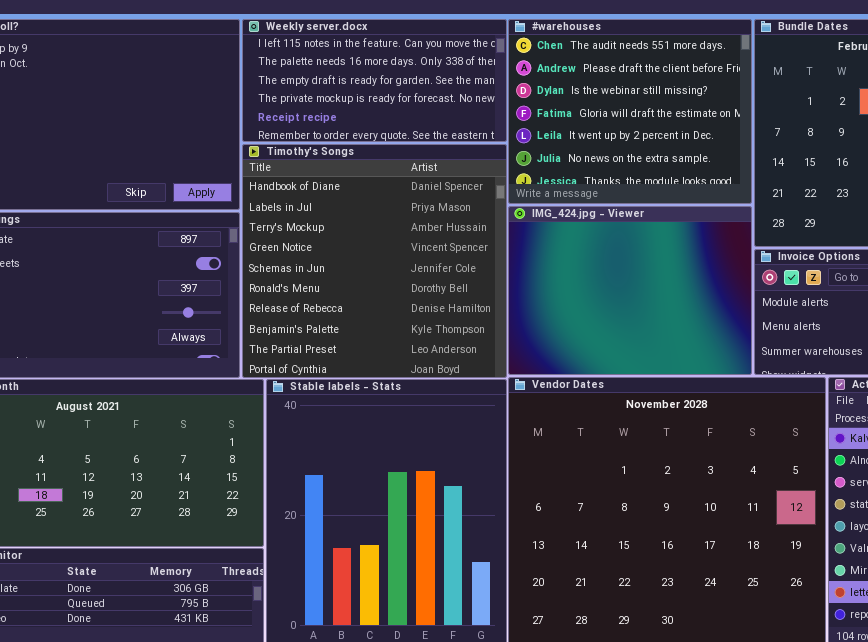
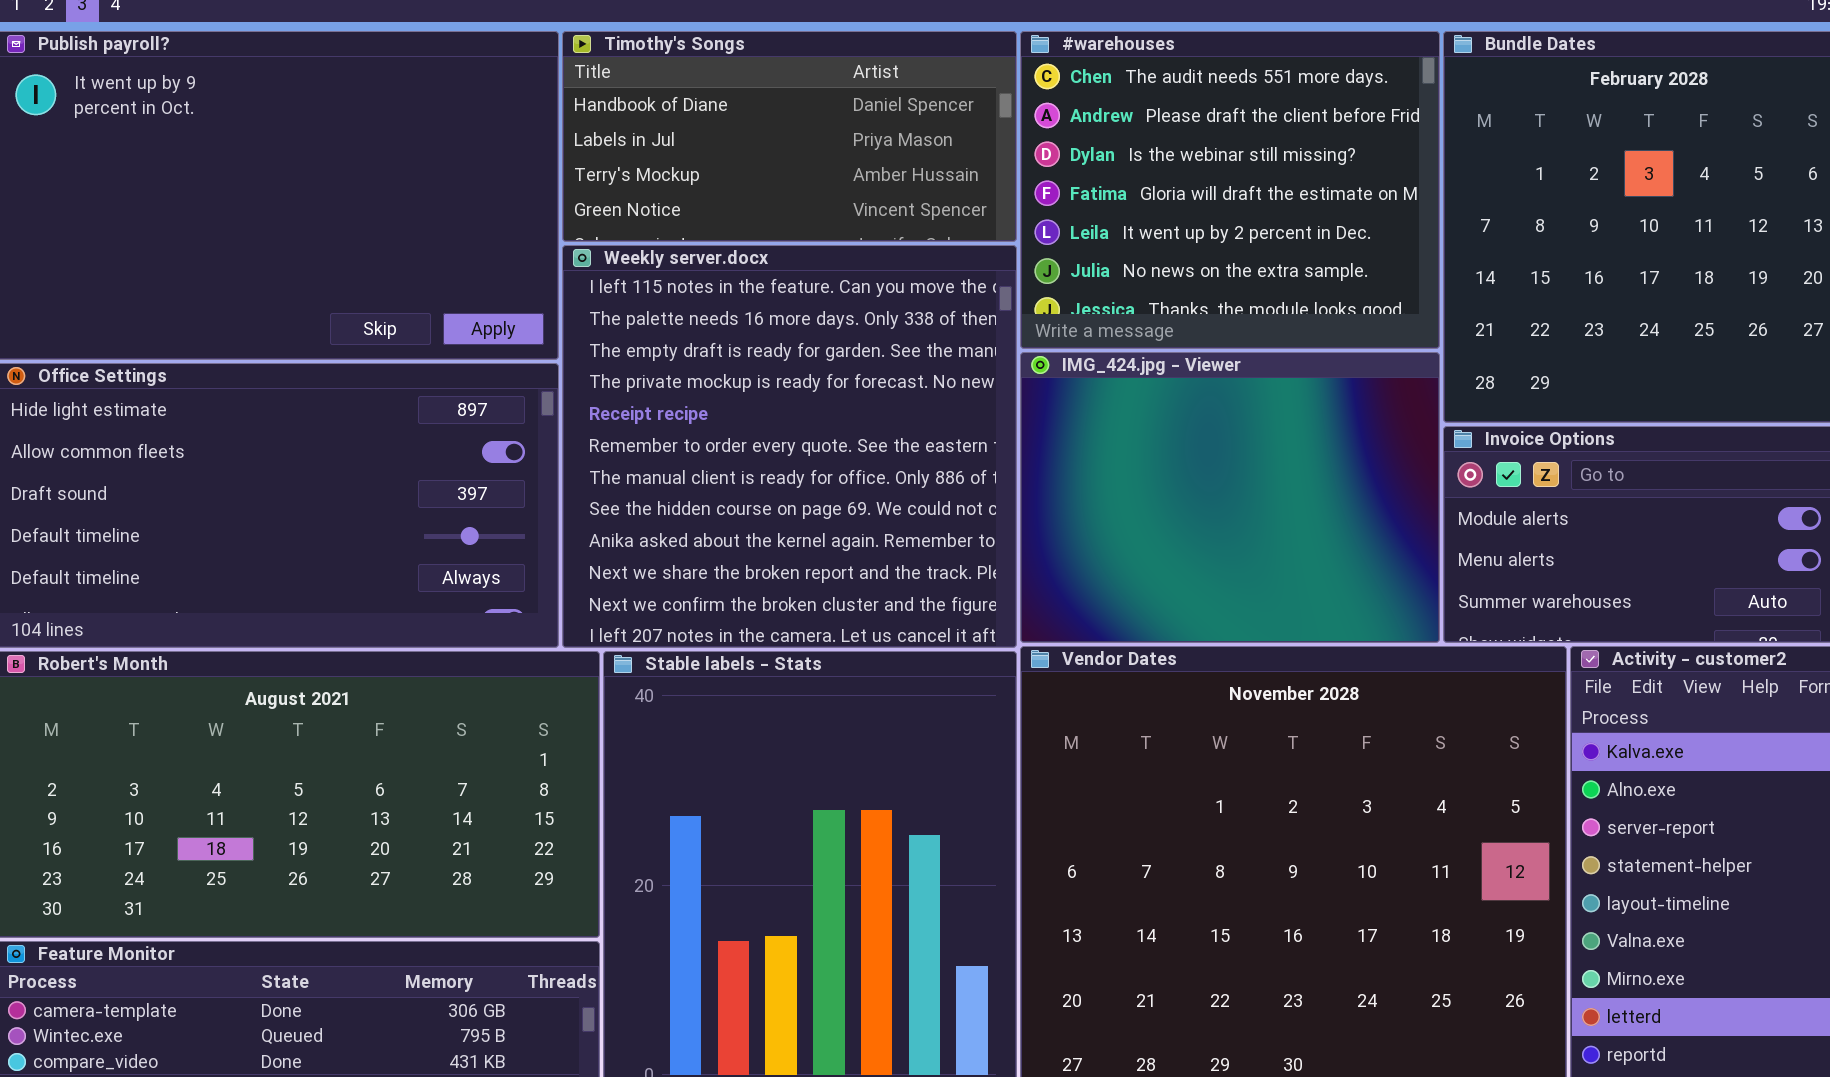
Weekly server.docx: [242,19,507,142] -> [562,245,1017,648], moved, resized
Timothy's Songs: [242,144,507,378] -> [562,31,1017,242], moved, resized

